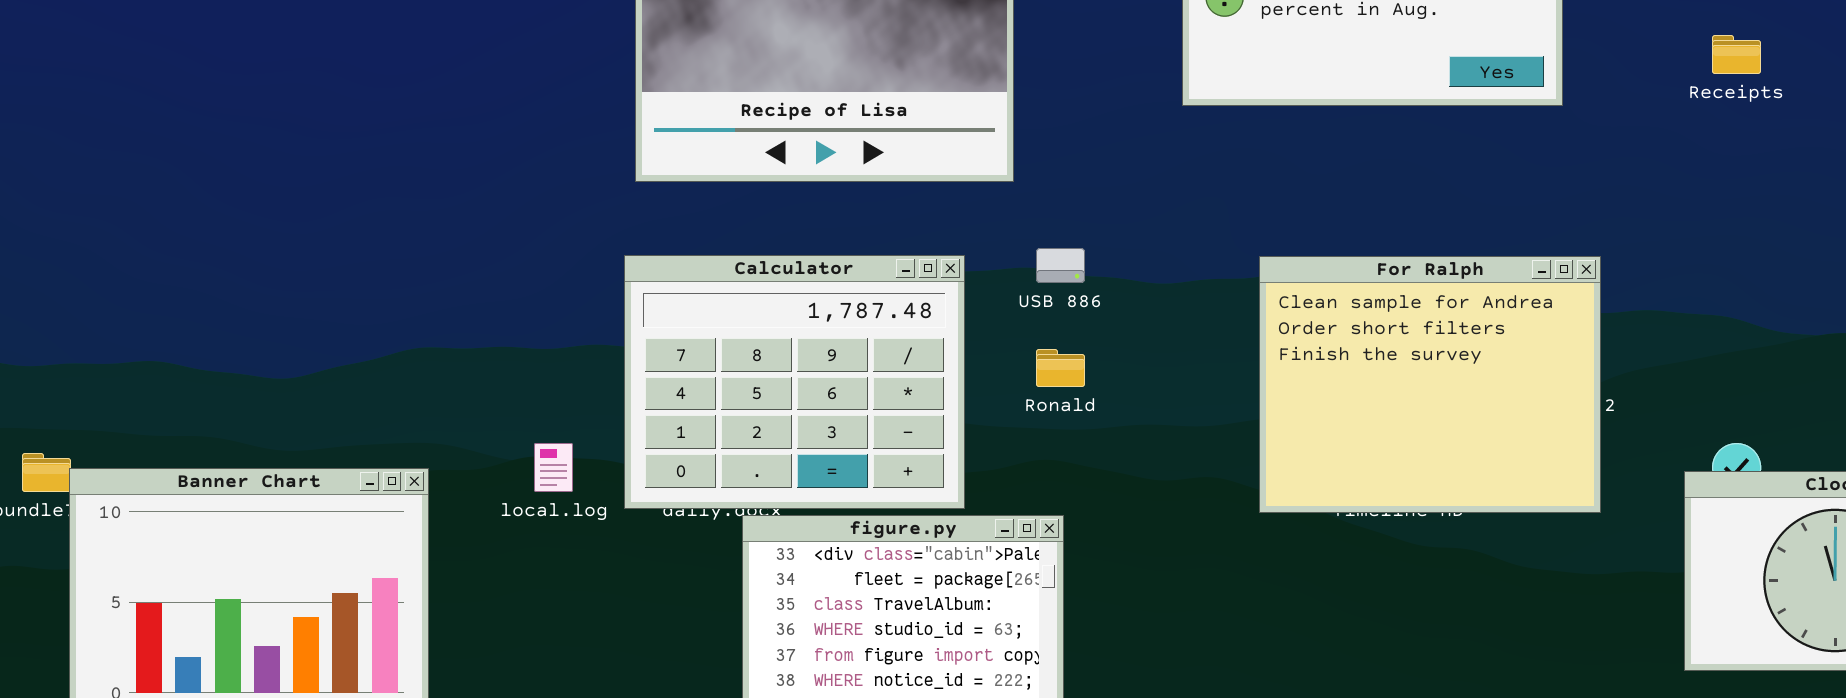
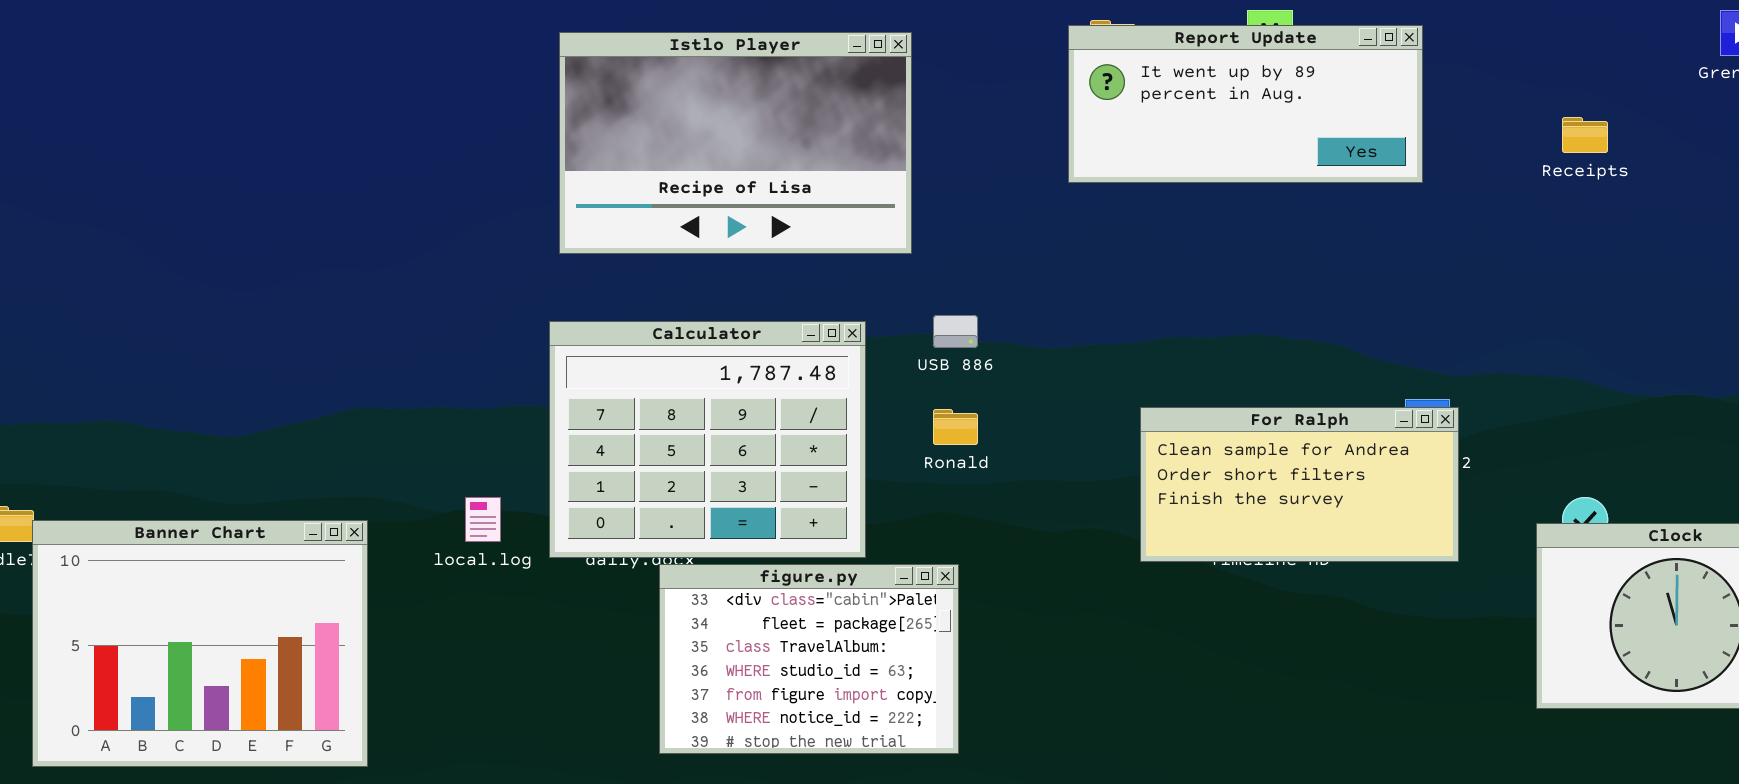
For Ralph: [1259,256,1601,513] -> [1140,407,1459,562], resized

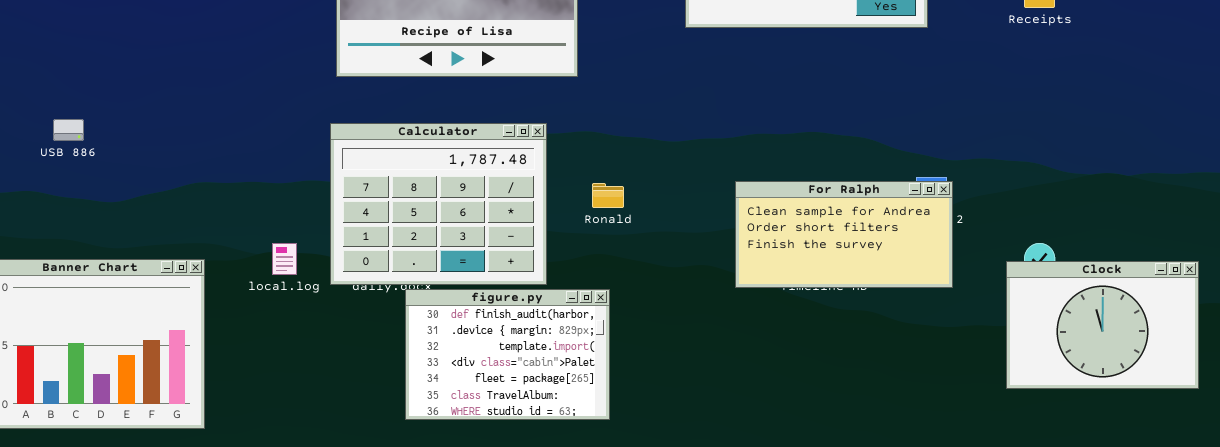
USB 886: [933,315,978,348] -> [53,119,84,141], moved
figure.py: [659,564,959,754] -> [405,289,610,420], scrolled up 3 rows

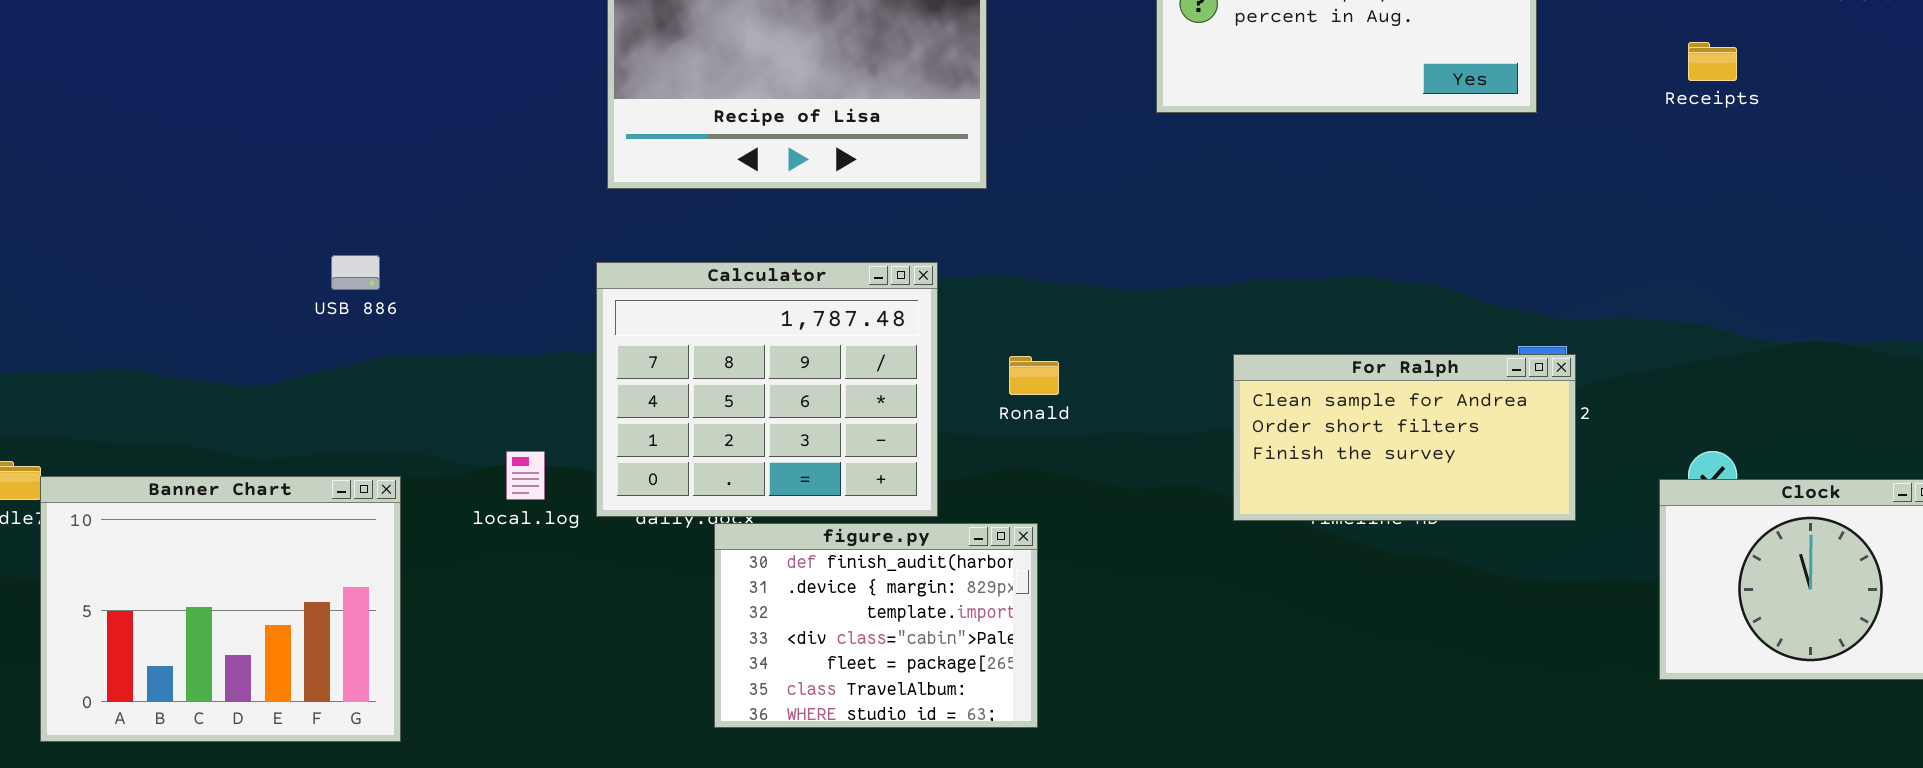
USB 886: [53,119,84,141] -> [331,255,380,290], moved

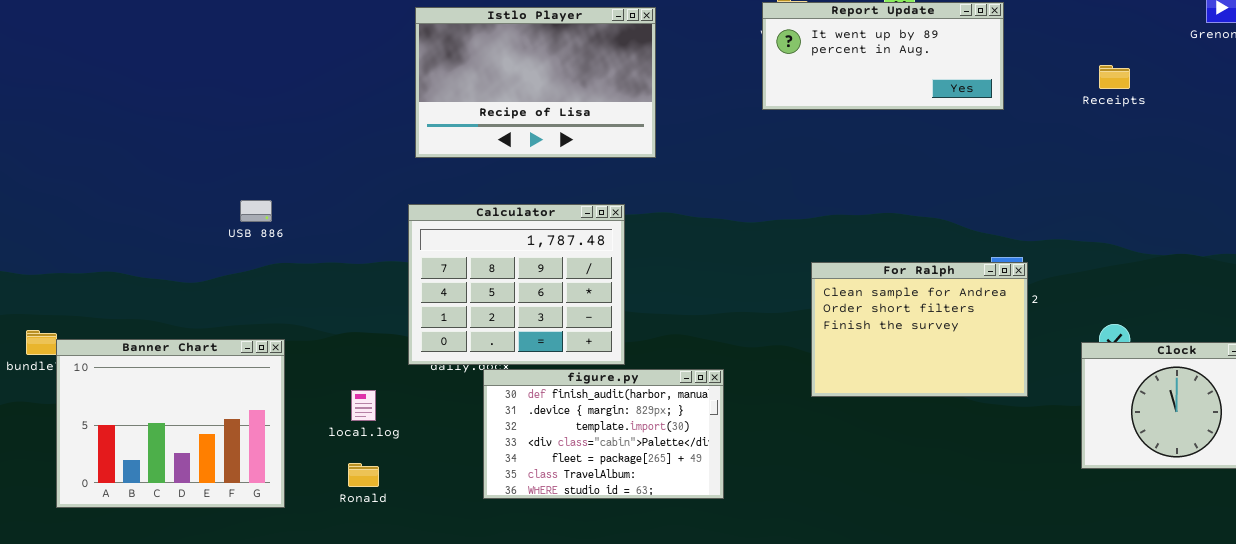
For Ralph: [1233,354,1576,521] -> [811,262,1028,397], resized
Ronald: [1009,356,1059,395] -> [348,463,379,487], moved
local.log: [506,451,545,500] -> [351,390,376,421], moved
figure.py: [714,523,1038,728] -> [483,369,724,499], resized

